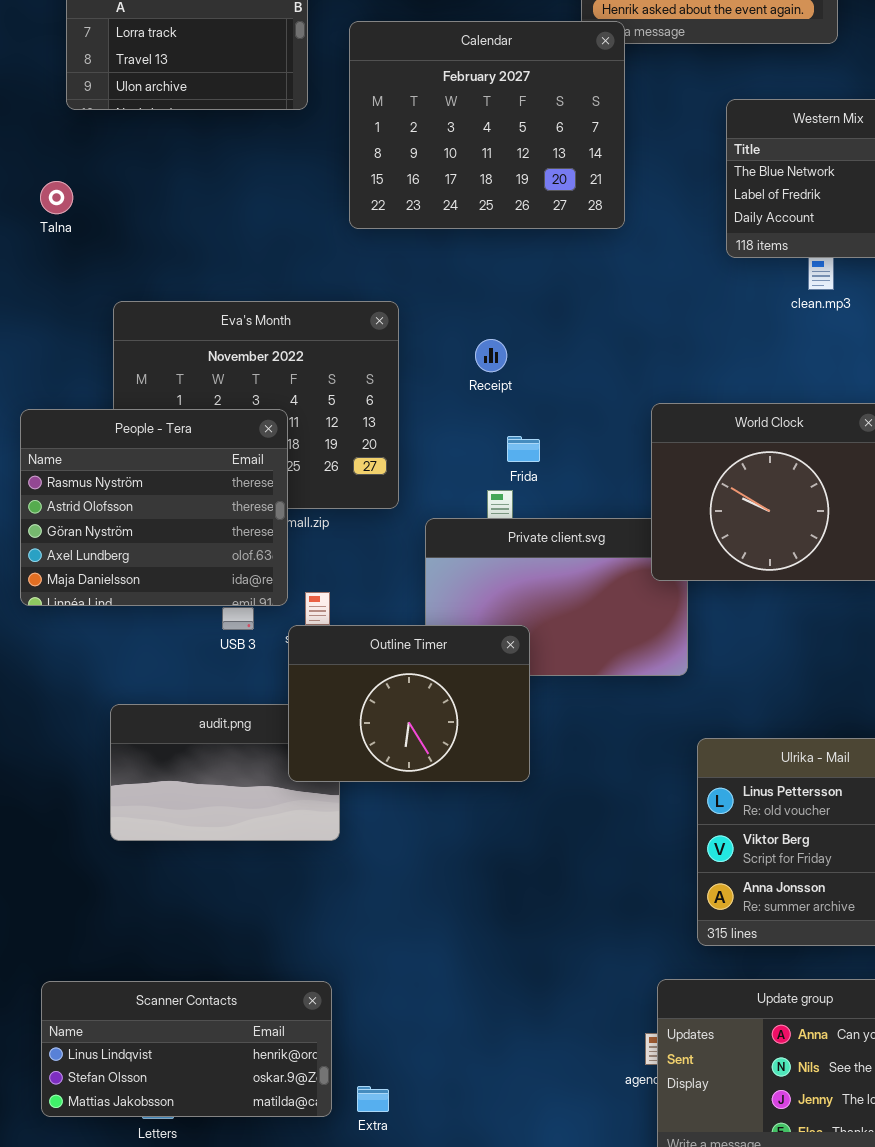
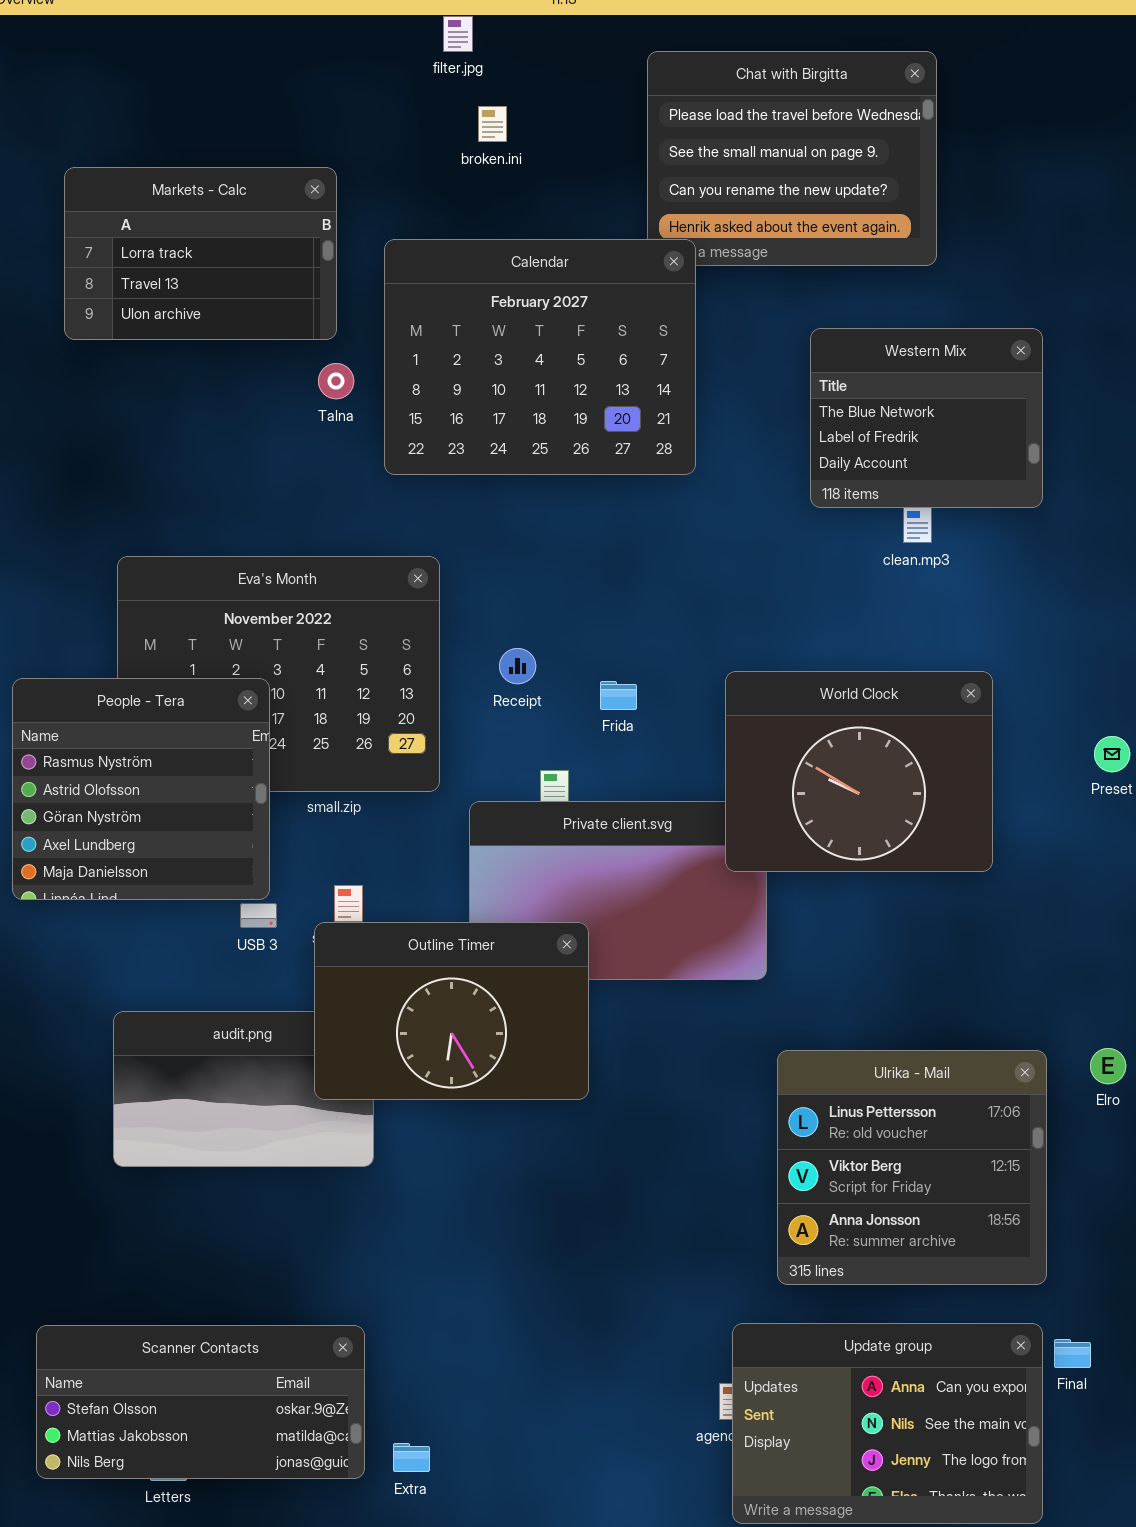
Talna: [40,181,73,214] -> [318,363,354,399], moved
Receipt: [475,339,507,372] -> [499,648,536,684], moved
People - Tera: [20,409,288,606] -> [12,678,270,900], resized
Frida: [507,436,540,462] -> [600,681,637,710], moved
Scanner Contacts: [41,981,332,1117] -> [36,1325,365,1479], scrolled down 1 row

